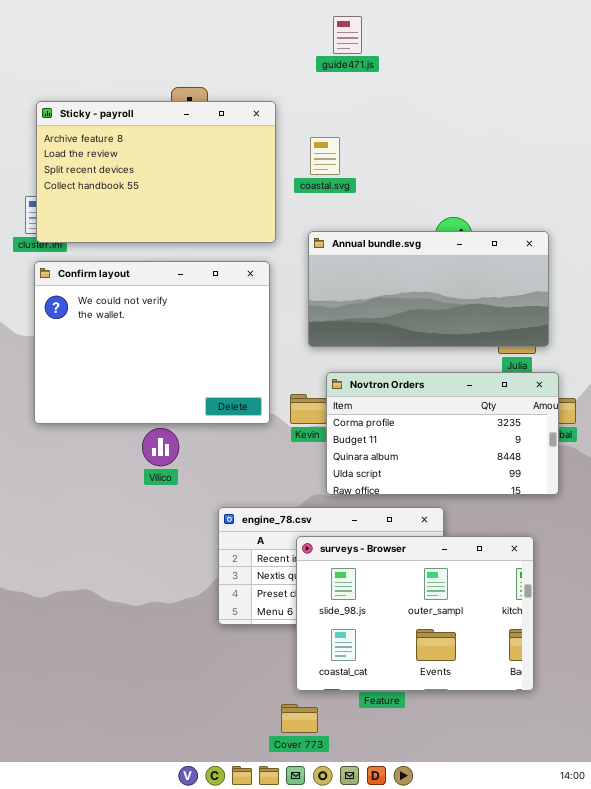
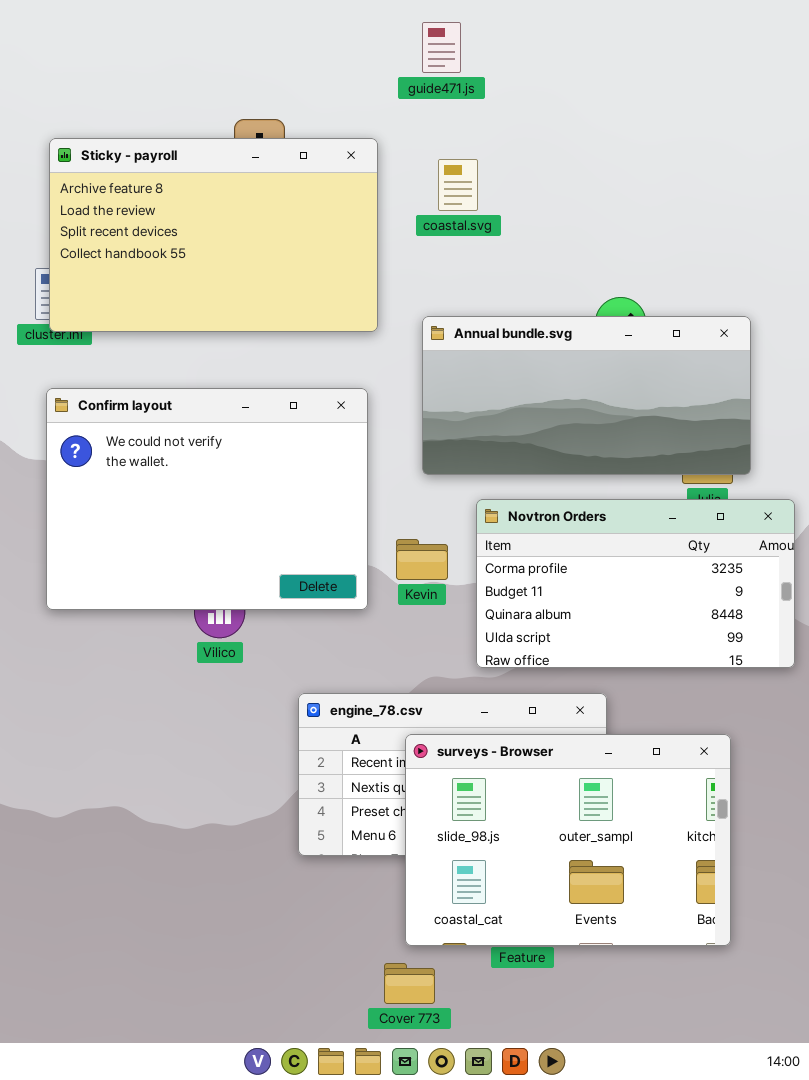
guide471.js: [333,16,362,54] -> [422,22,461,73], moved
coastal.svg: [310,137,340,175] -> [438,159,478,211], moved
Confirm layout: [34,261,270,424] -> [46,388,368,610], moved
Novtron Orders: [326,372,559,495] -> [476,499,795,668], moved

